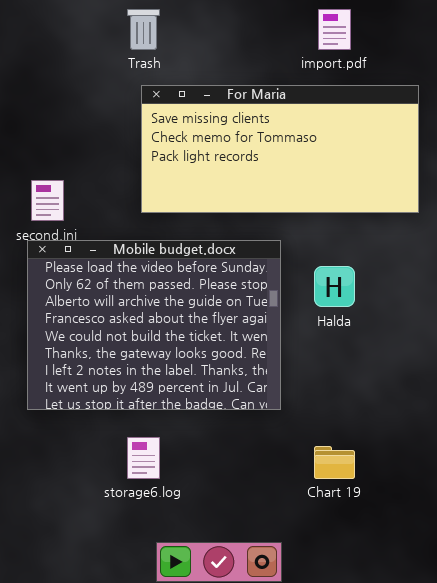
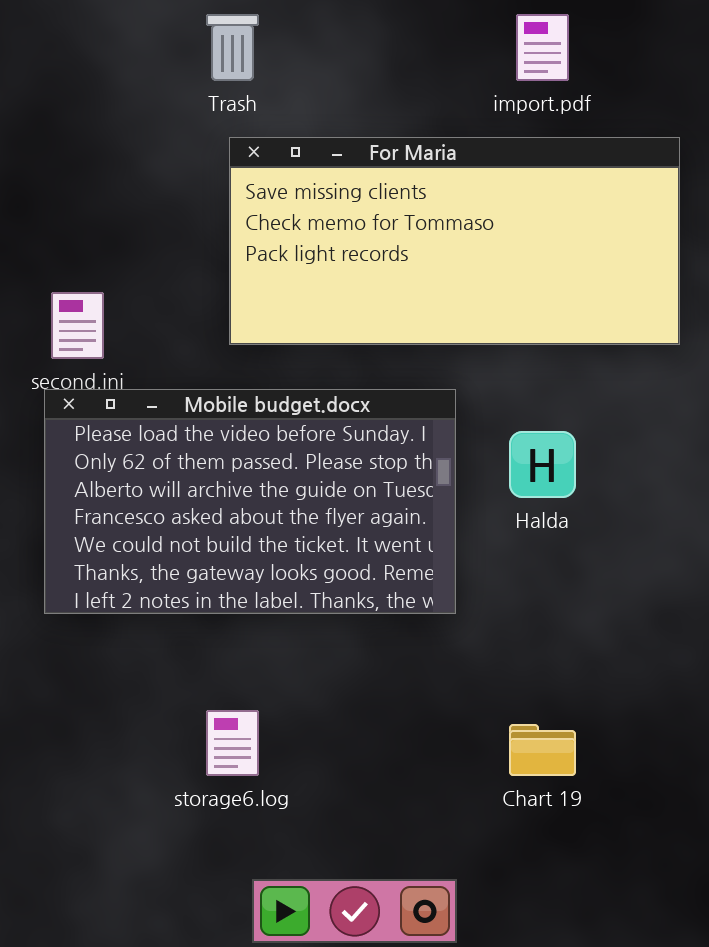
Mobile budget.docx: [27,240,281,410] -> [44,389,456,614], resized

